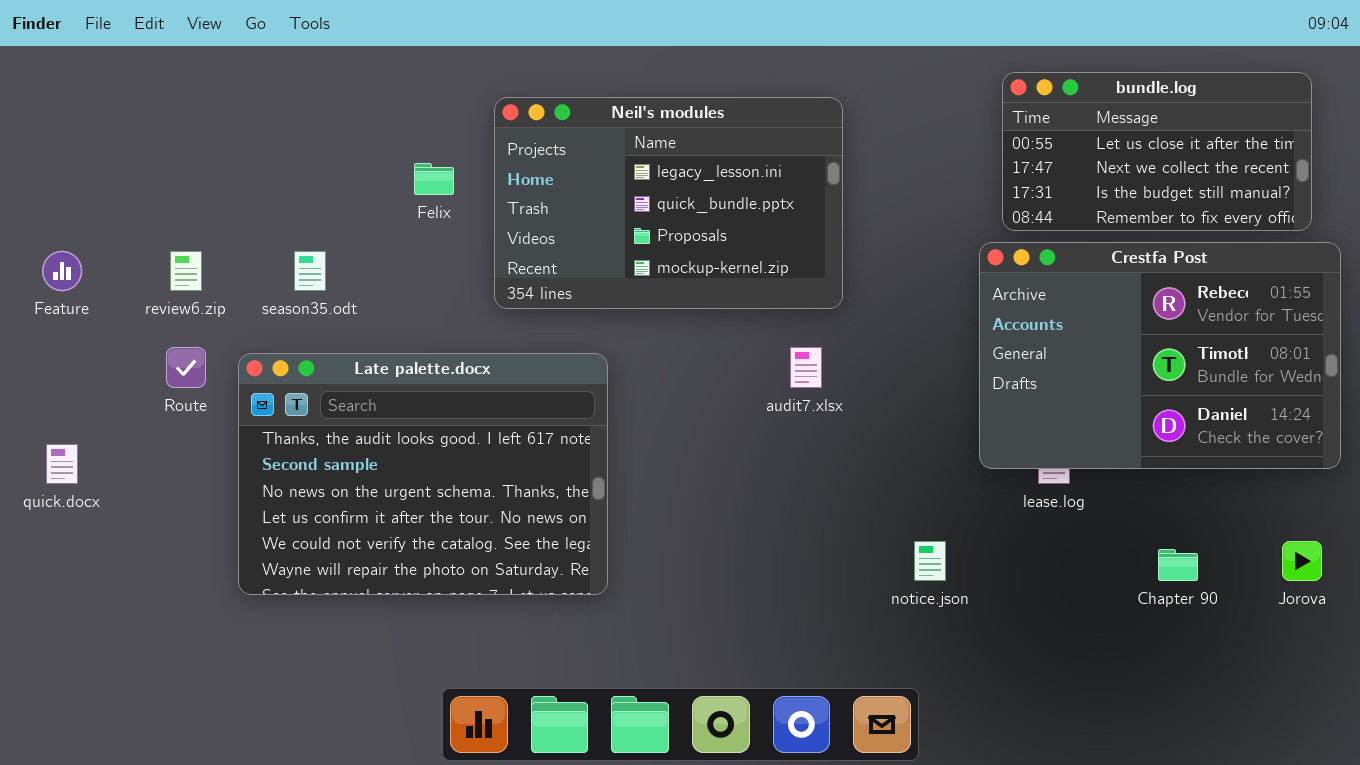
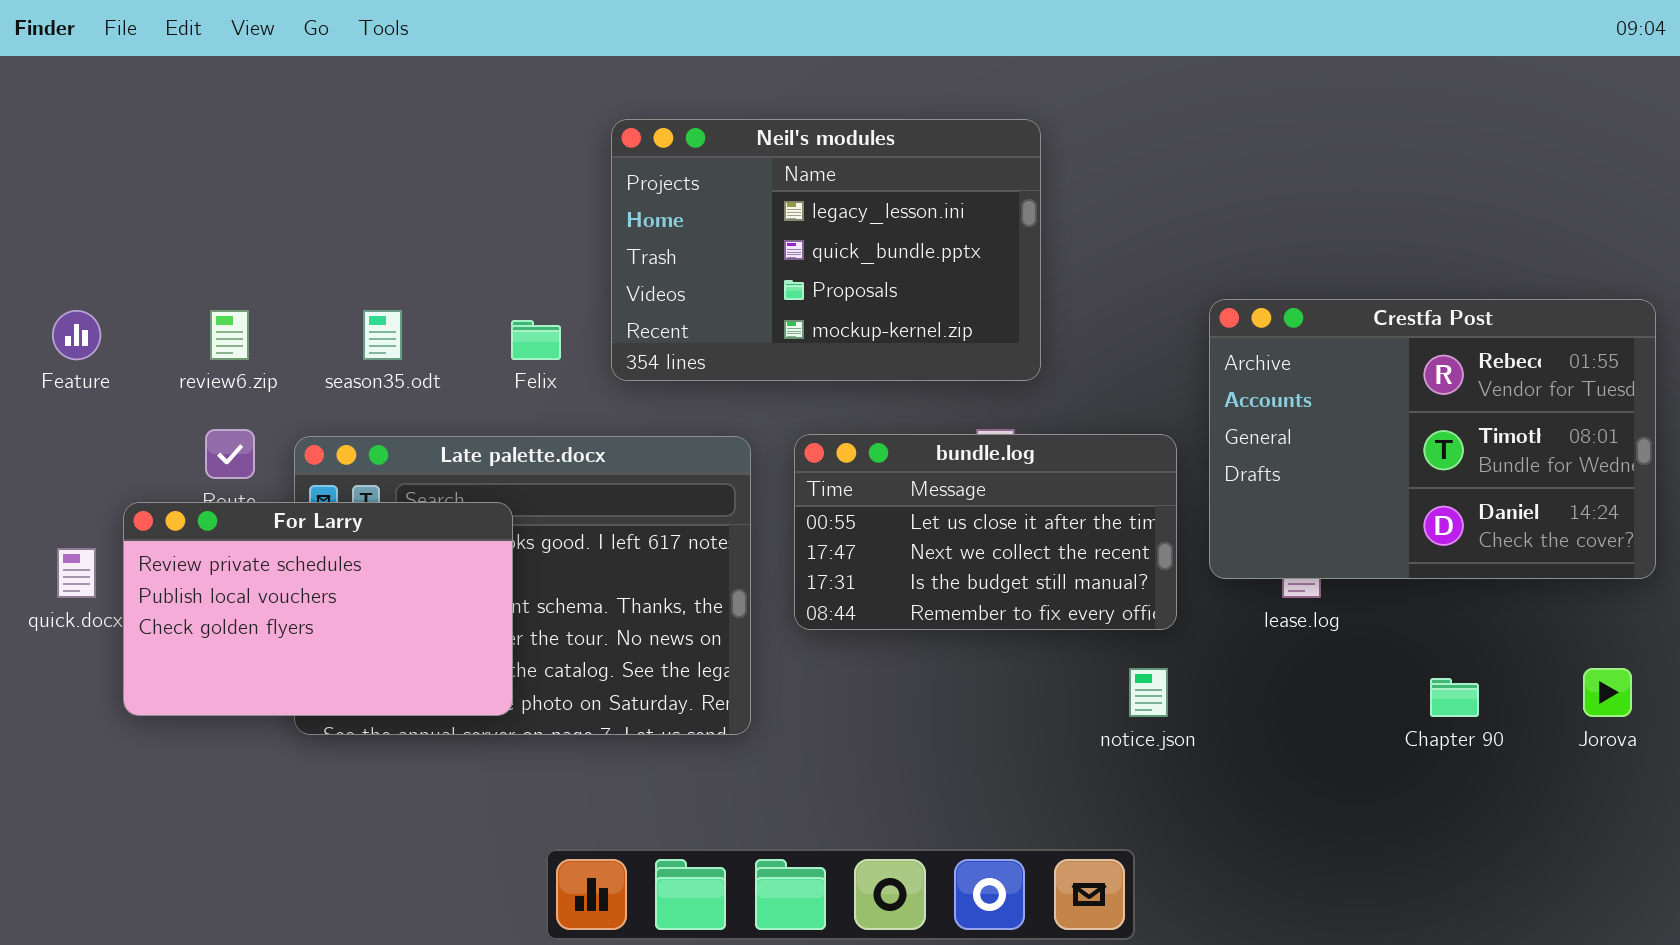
bundle.log: [1002,72,1312,231] -> [794,434,1177,630], moved
Felix: [414,163,454,195] -> [511,320,561,360], moved
For Larry: none -> [123,502,513,716], opened

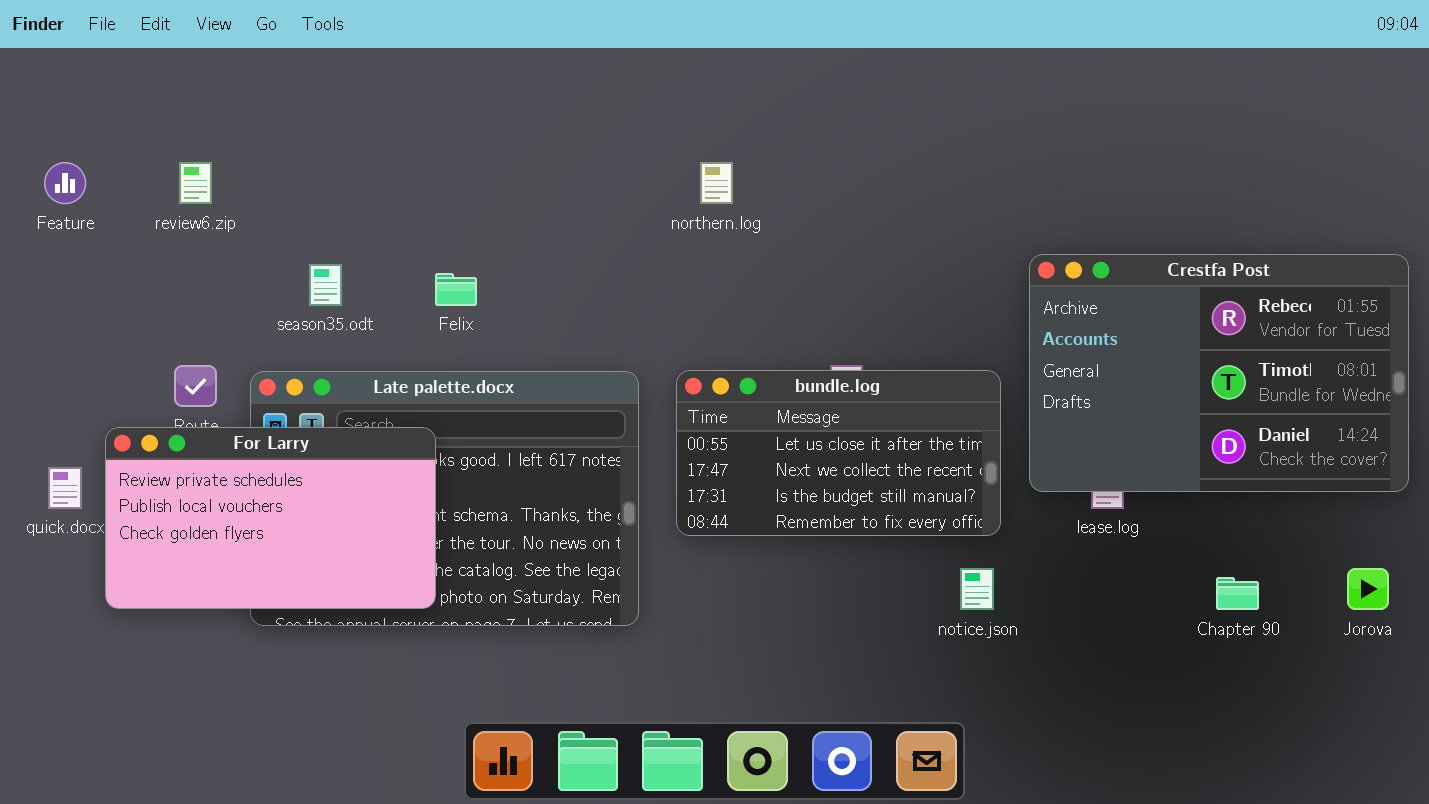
Neil's modules: [611,119,1041,381] -> none, closed
Feature: [52,310,101,360] -> [44,162,86,204], moved
review6.zip: [210,310,249,360] -> [179,162,212,204], moved

